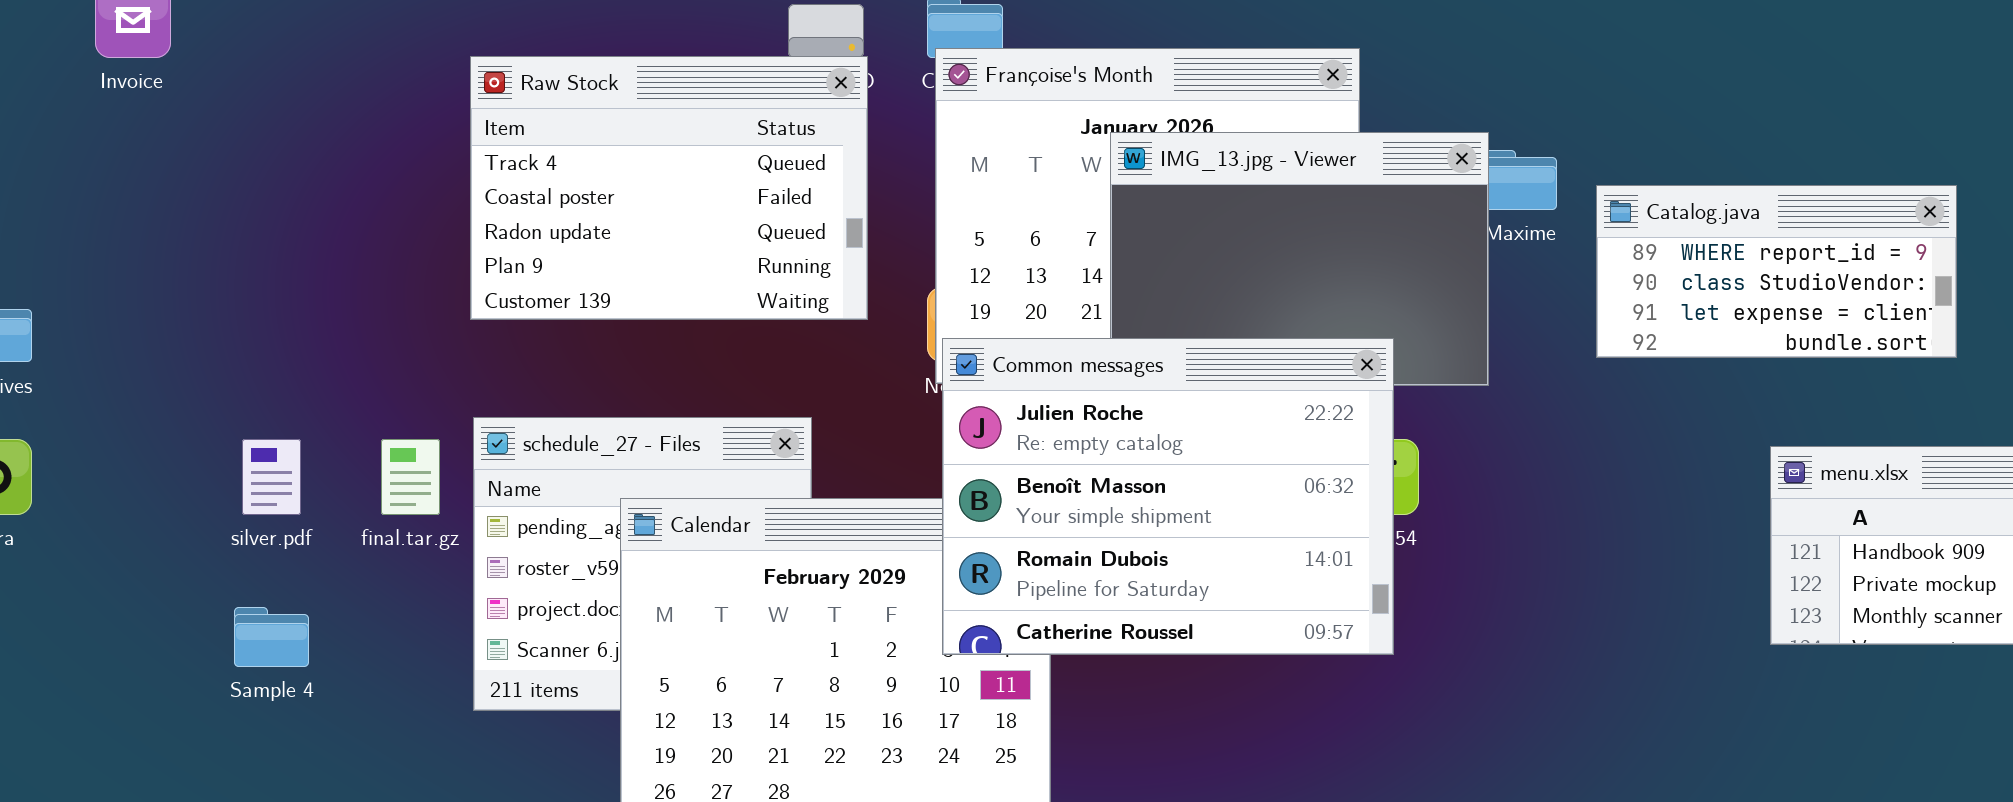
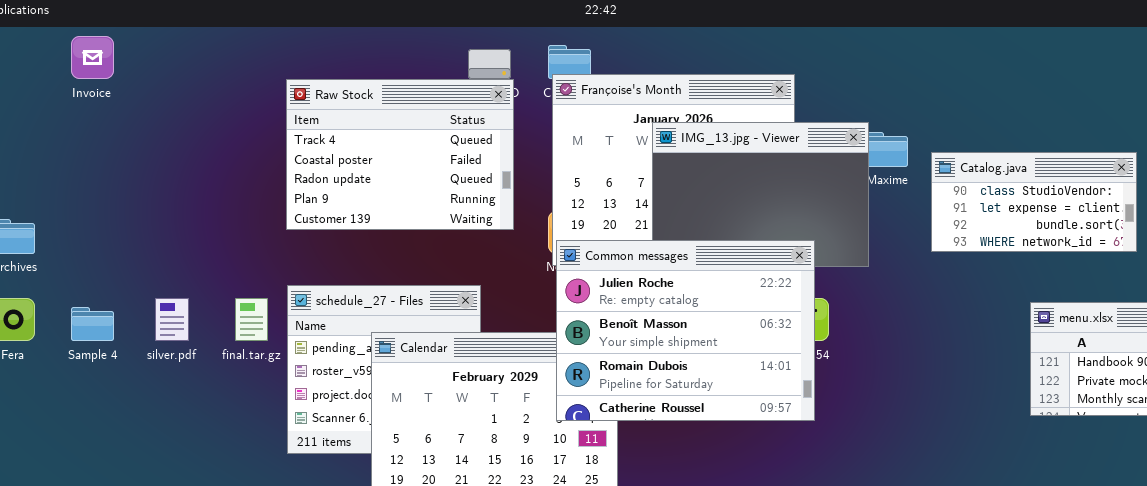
Catalog.java: [1596,185,1957,358] -> [931,152,1137,252], scrolled down 1 row
Sample 4: [234,607,309,667] -> [71,307,114,341], moved

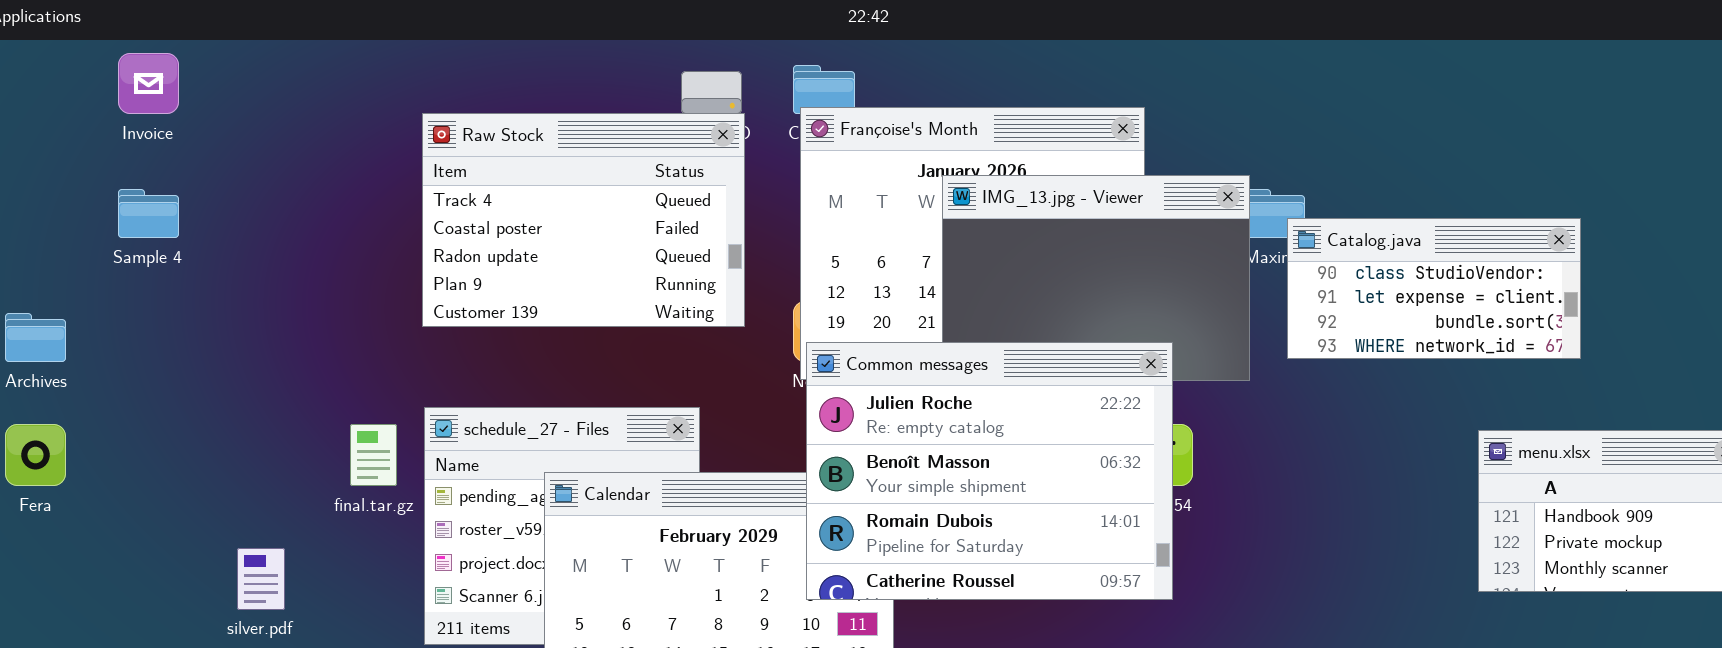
Catalog.java: [931,152,1137,252] -> [1287,218,1581,359], moved
silver.pdf: [155,298,189,341] -> [237,548,285,610], moved
Sample 4: [71,307,114,341] -> [118,189,179,238], moved

